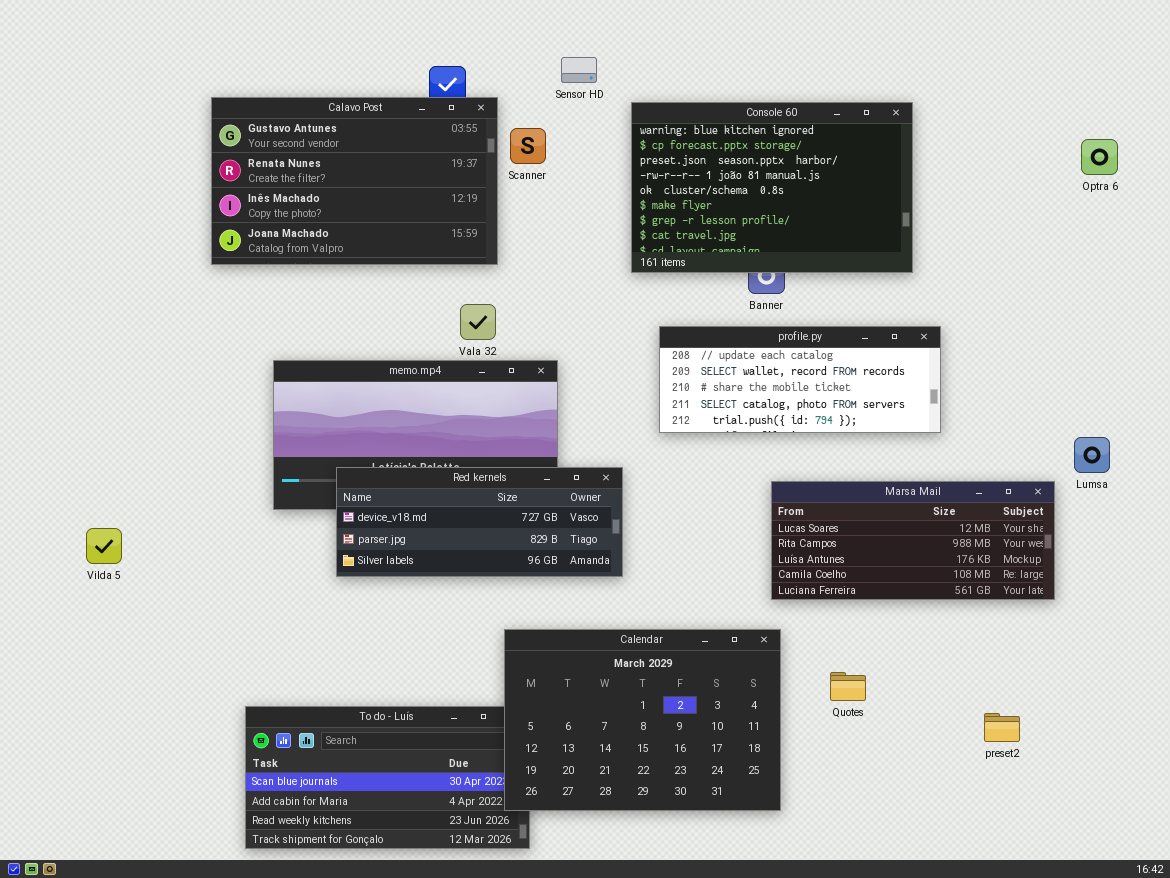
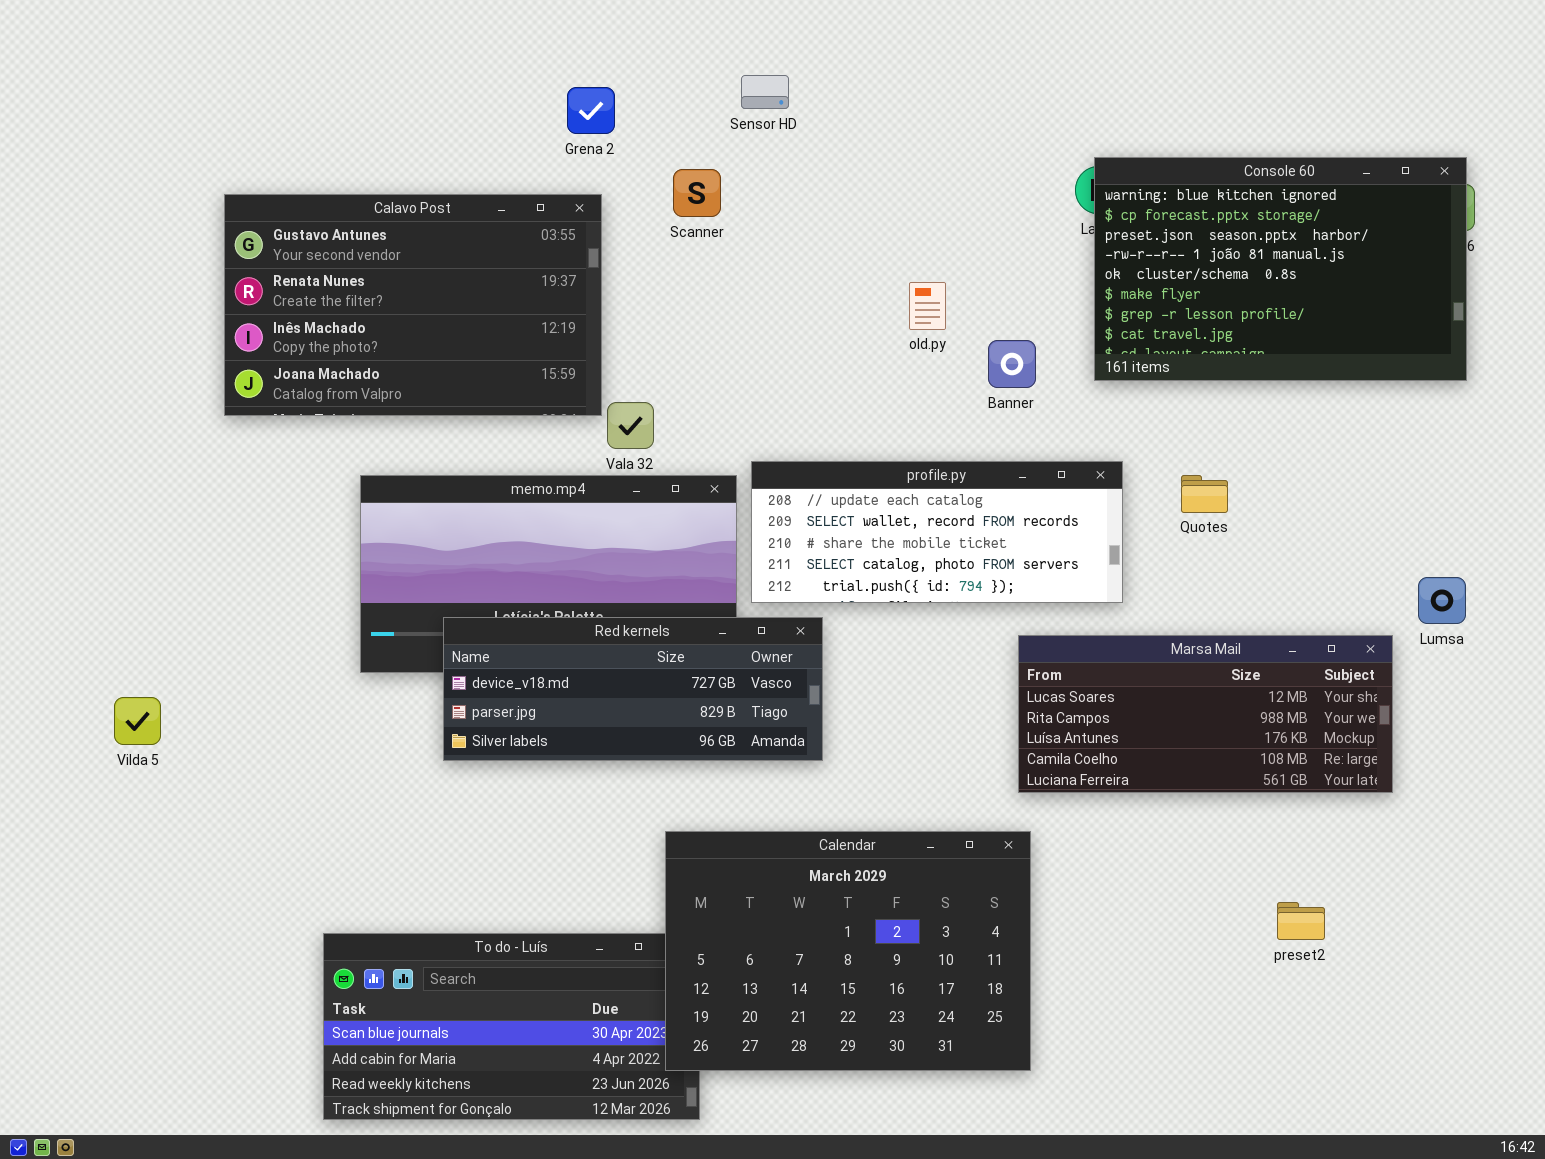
Calavo Post: [211,97,498,265] -> [224,194,602,416], moved
Console 60: [631,102,913,273] -> [1094,157,1467,381], moved
profile.py: [659,326,941,433] -> [751,461,1123,603], moved
Quotes: [830,672,866,701] -> [1181,475,1228,513], moved
preset2: [984,713,1020,742] -> [1277,902,1325,940], moved

